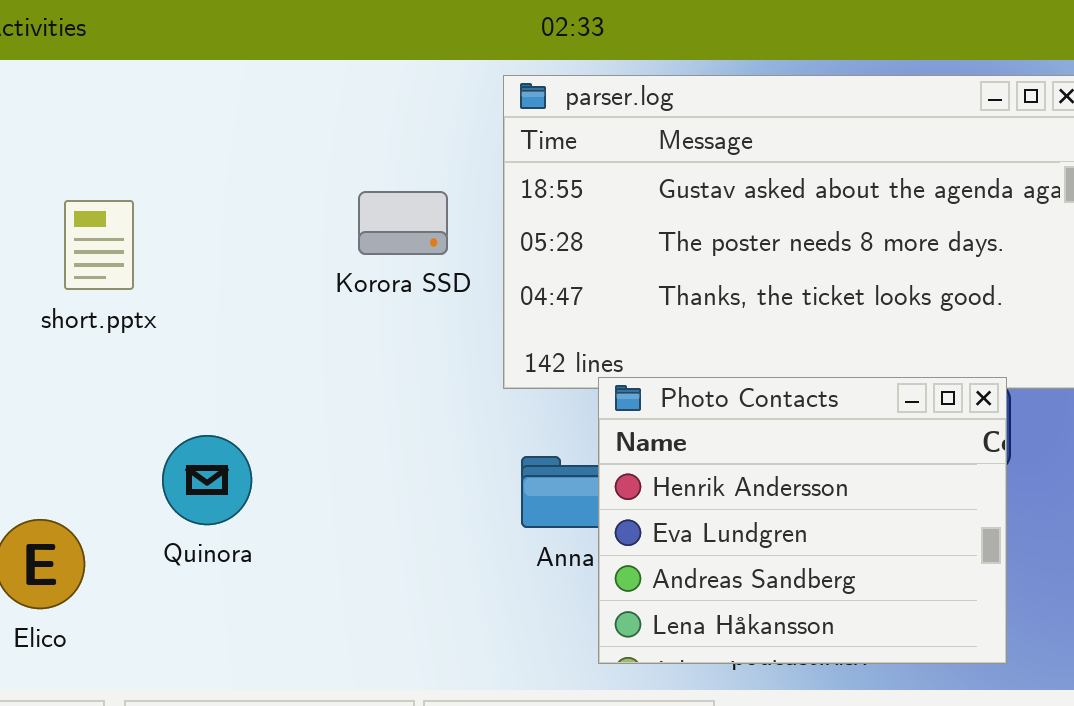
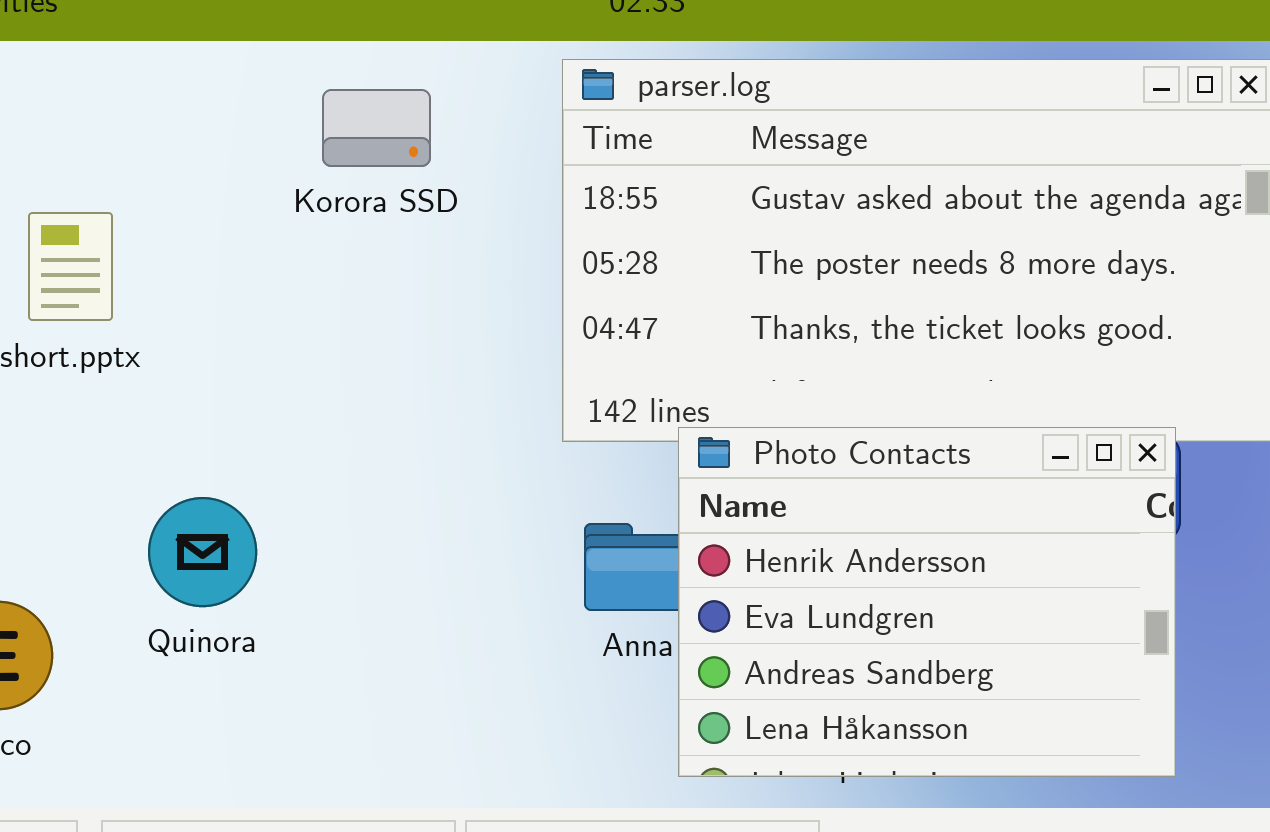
Korora SSD: [358,191,448,255] -> [322,89,431,167], moved

